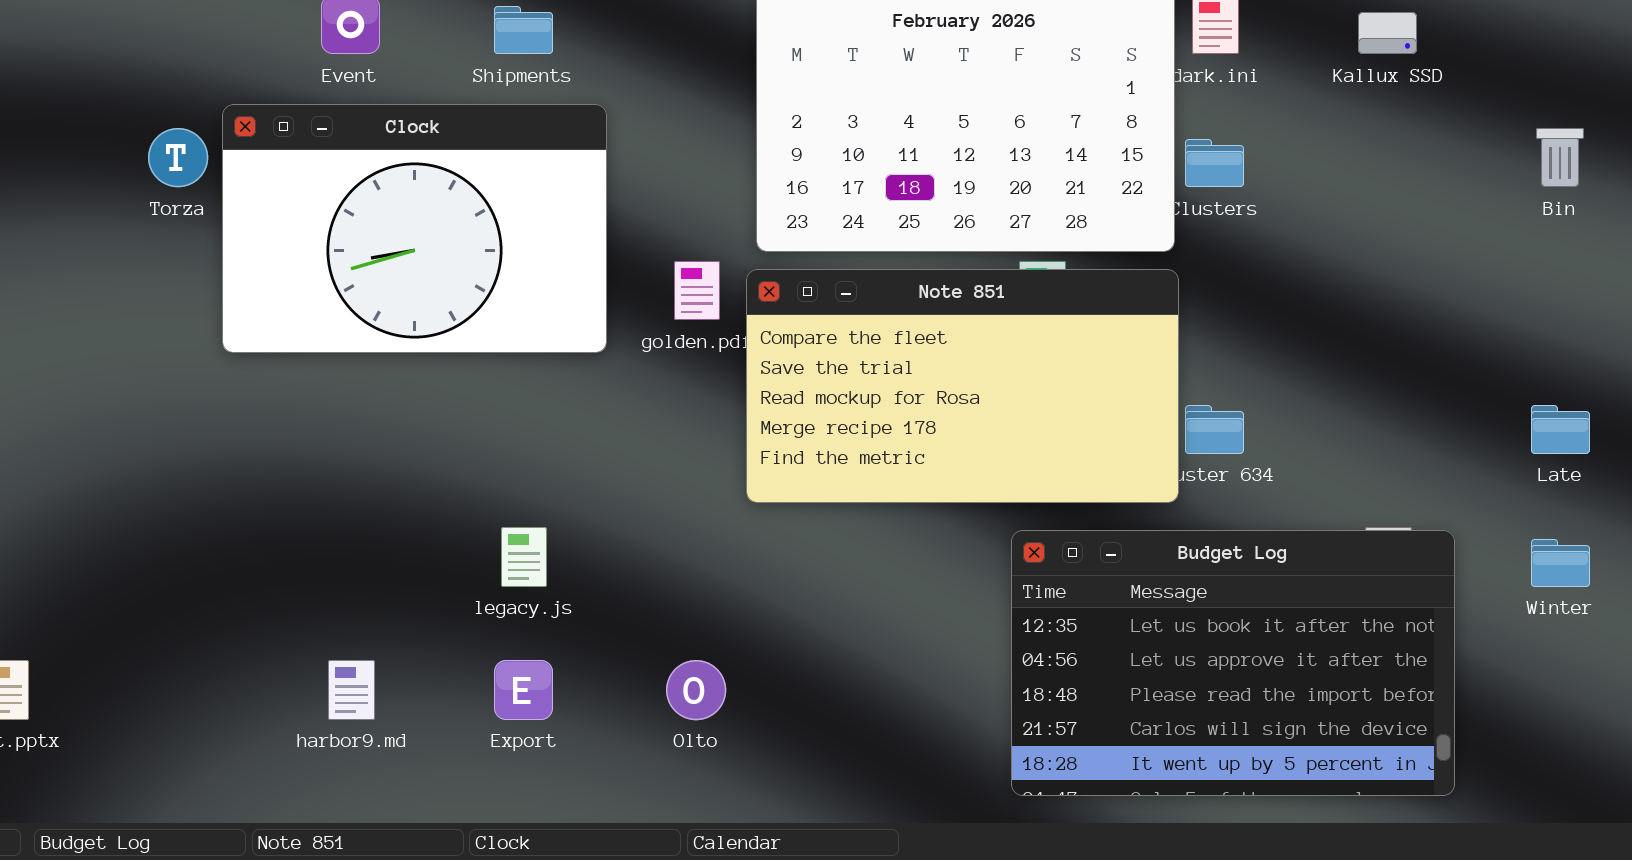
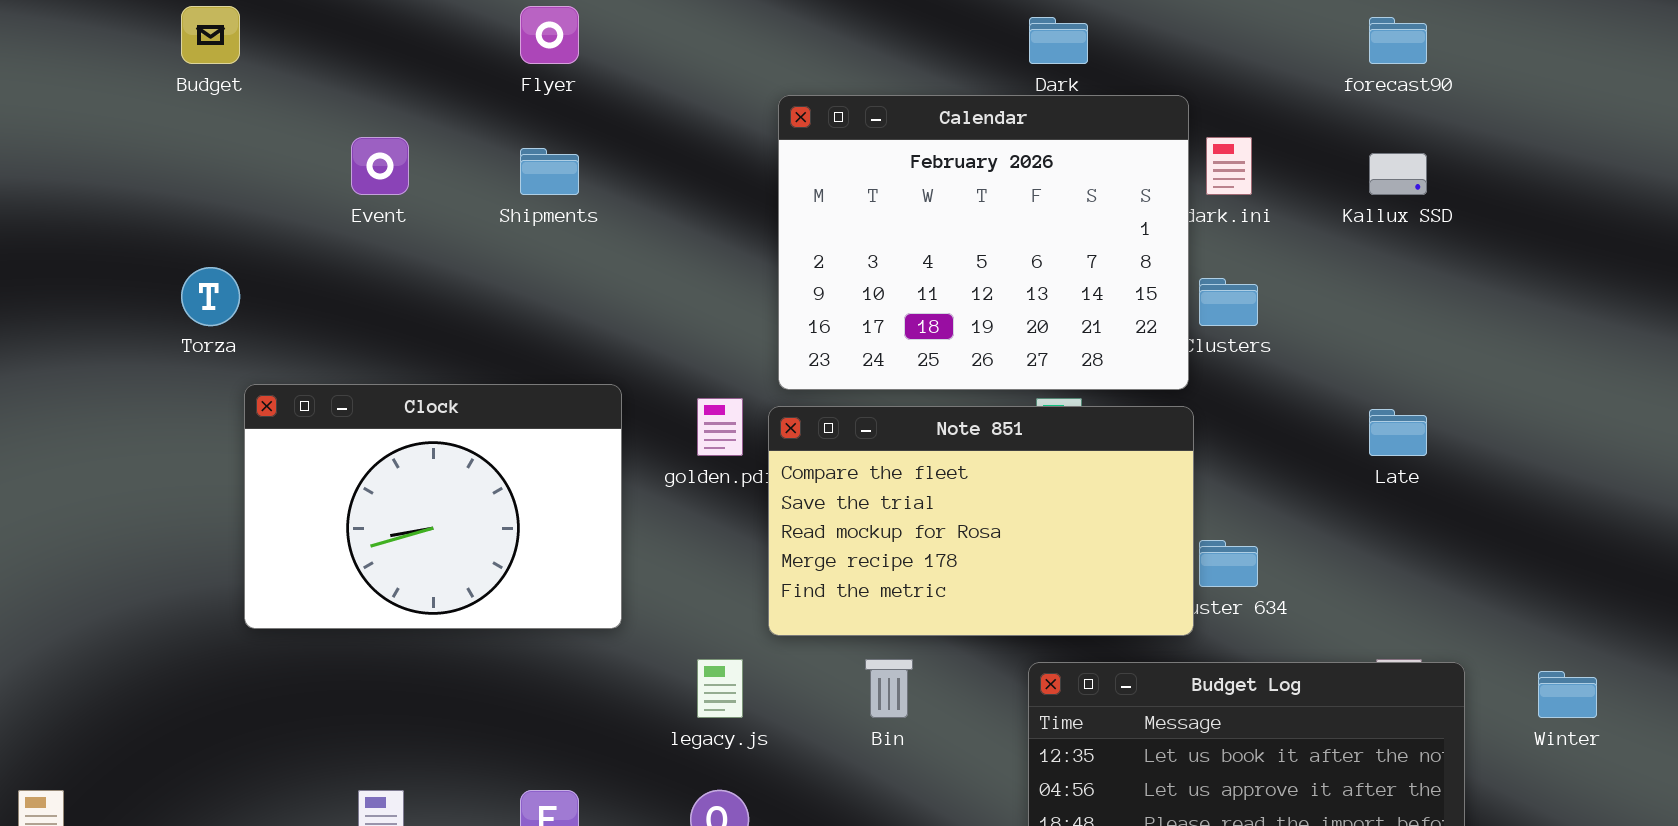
Clock: [222,104,607,353] -> [244,384,622,629], moved
Bin: [1536,128,1584,187] -> [865,659,913,718], moved
Late: [1531,405,1590,454] -> [1369,409,1427,456], moved
legacy.js: [501,527,547,587] -> [697,659,743,718], moved

